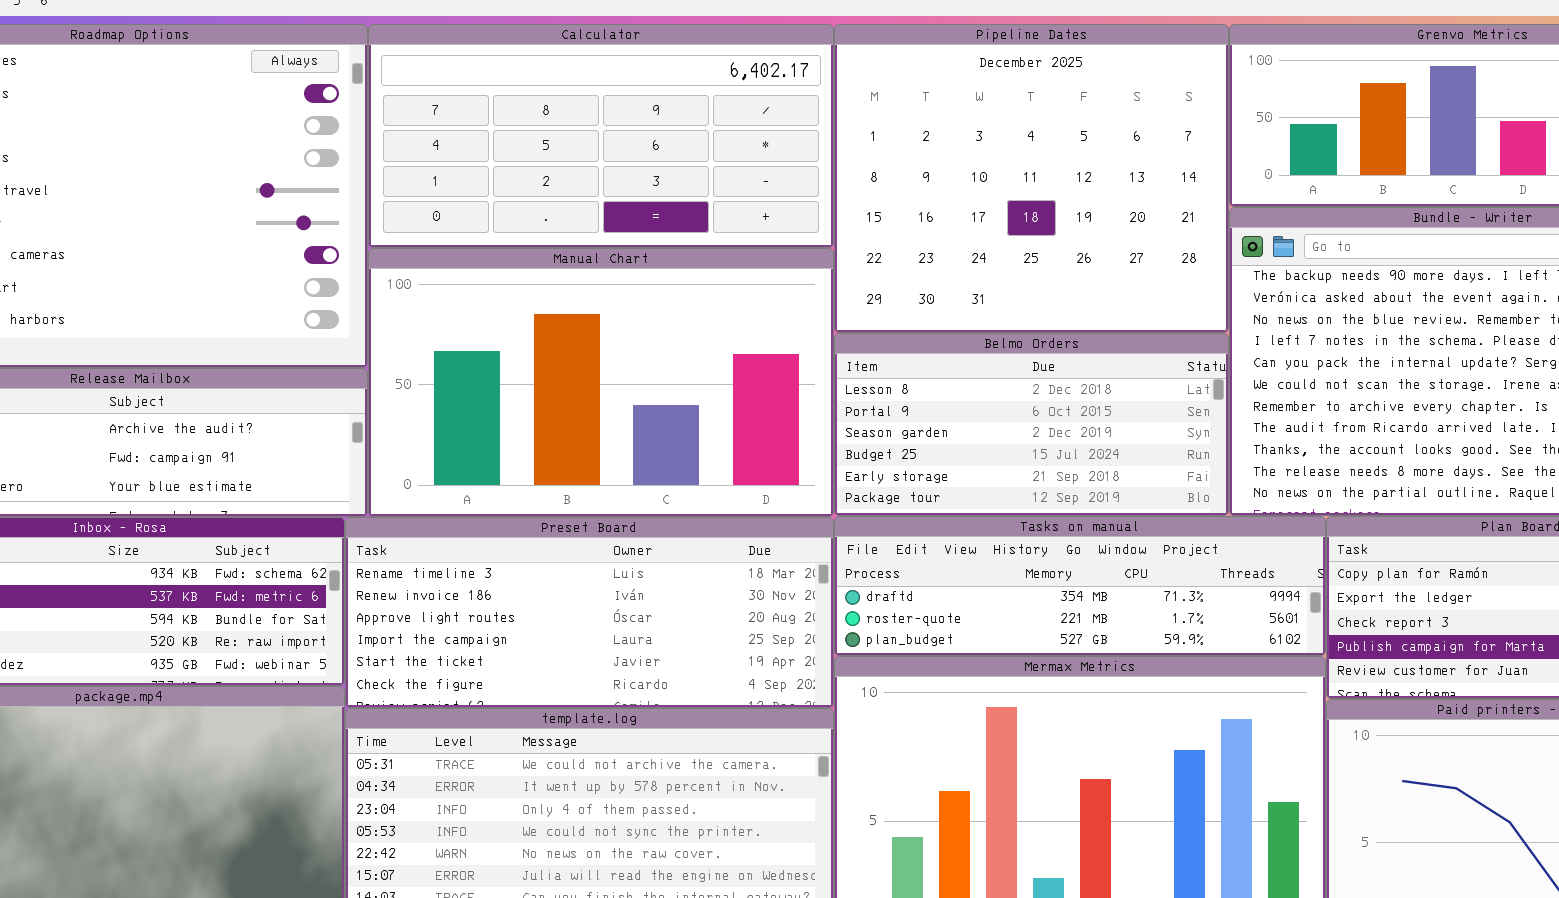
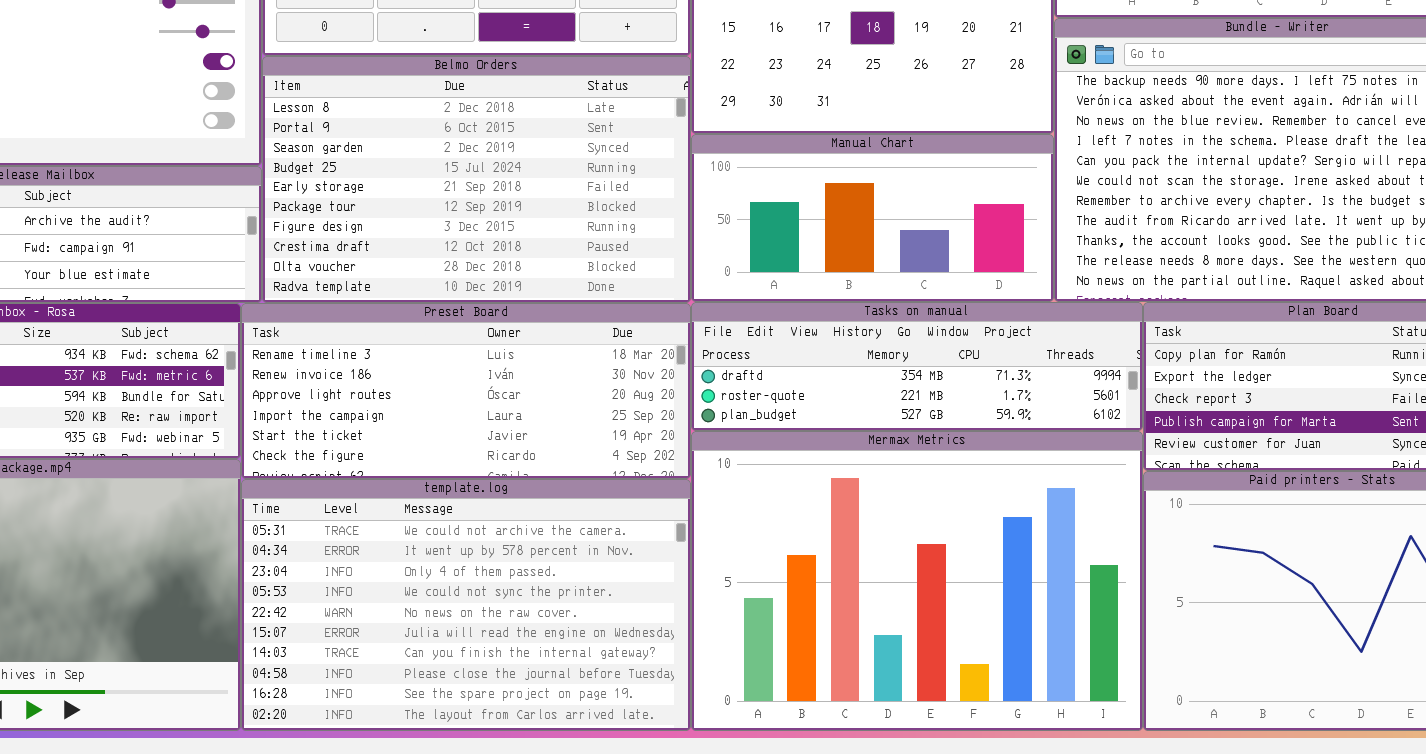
Manual Chart: [368,248,834,517] -> [691,134,1054,302], moved, resized
Belmo Orders: [834,333,1229,516] -> [262,56,691,303], moved, resized

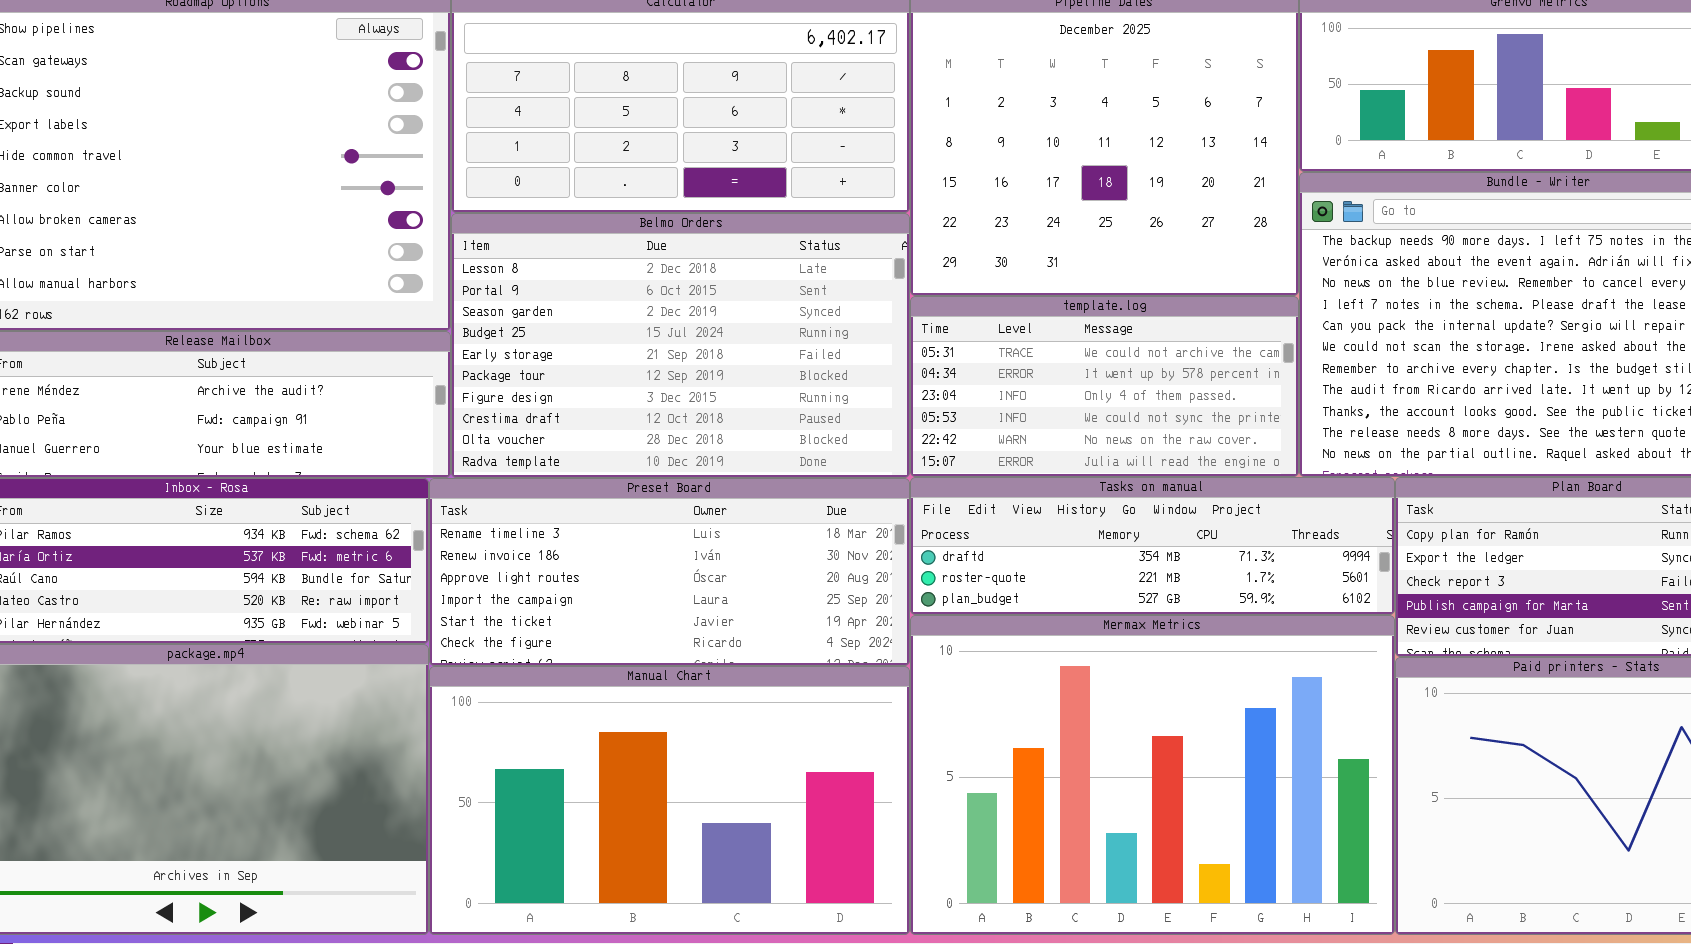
Manual Chart: [691,134,1054,302] -> [429,666,910,935], moved, resized
template.log: [241,479,691,731] -> [910,296,1299,477], moved, resized

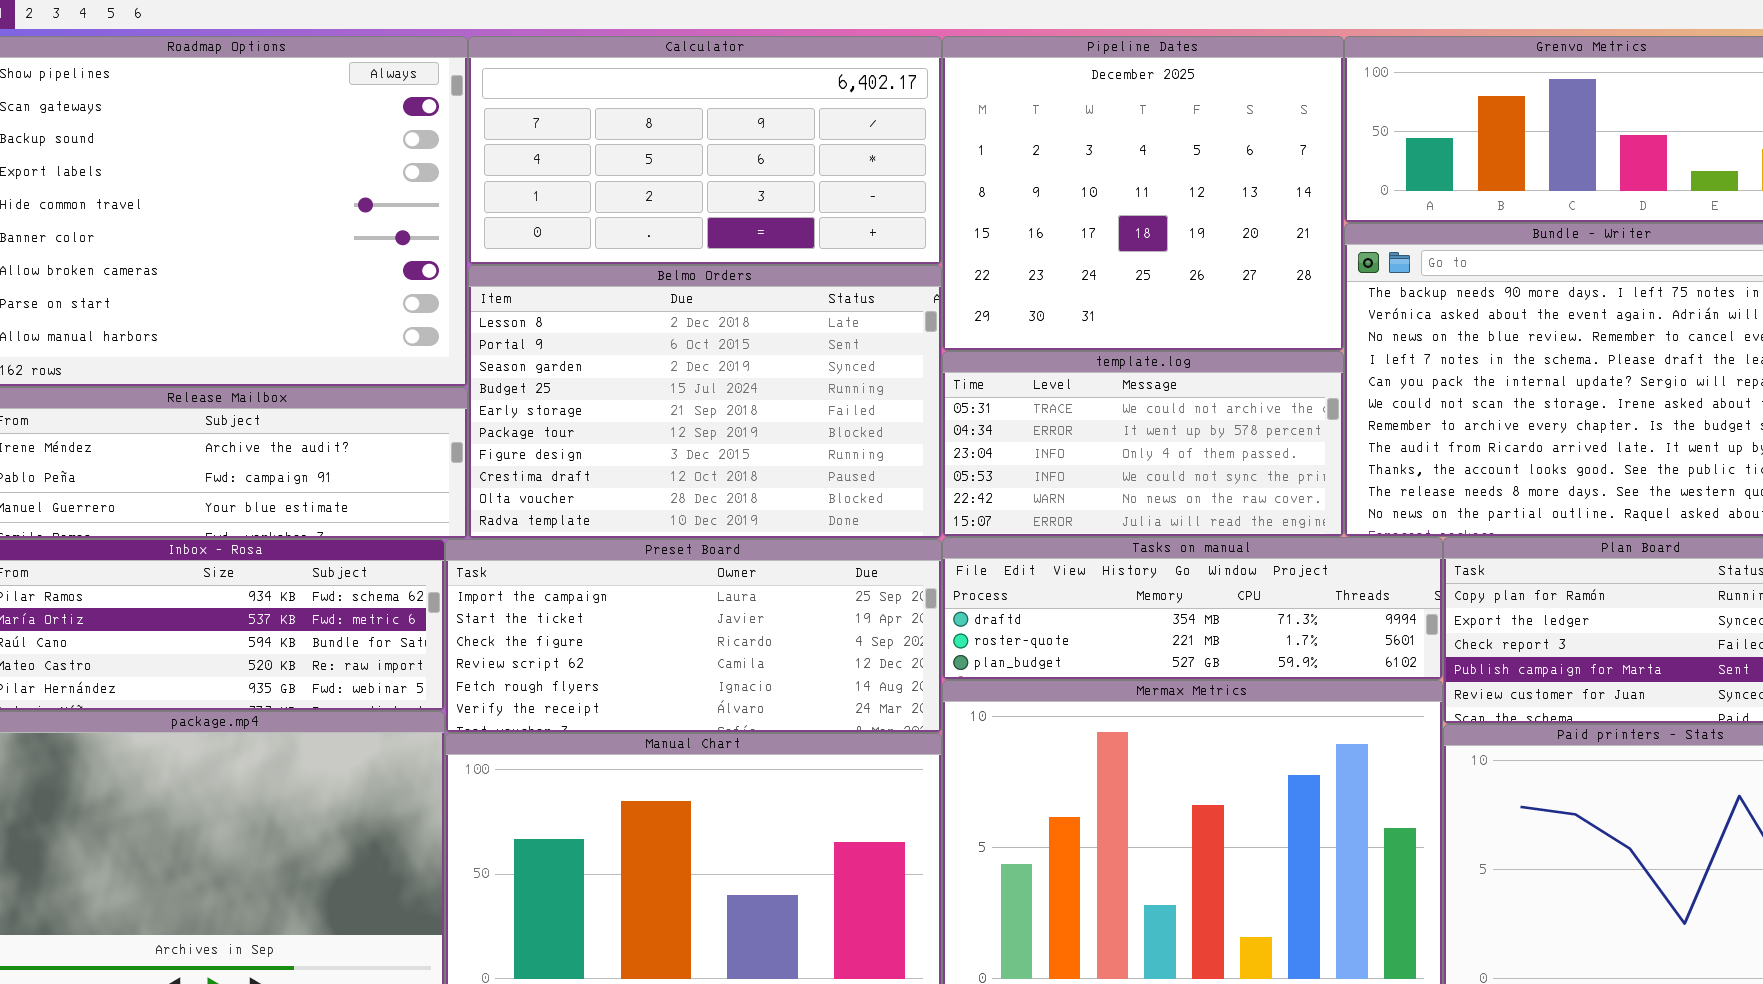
Preset Board: [429,478,910,666] -> [445,539,942,733], scrolled down 3 rows

